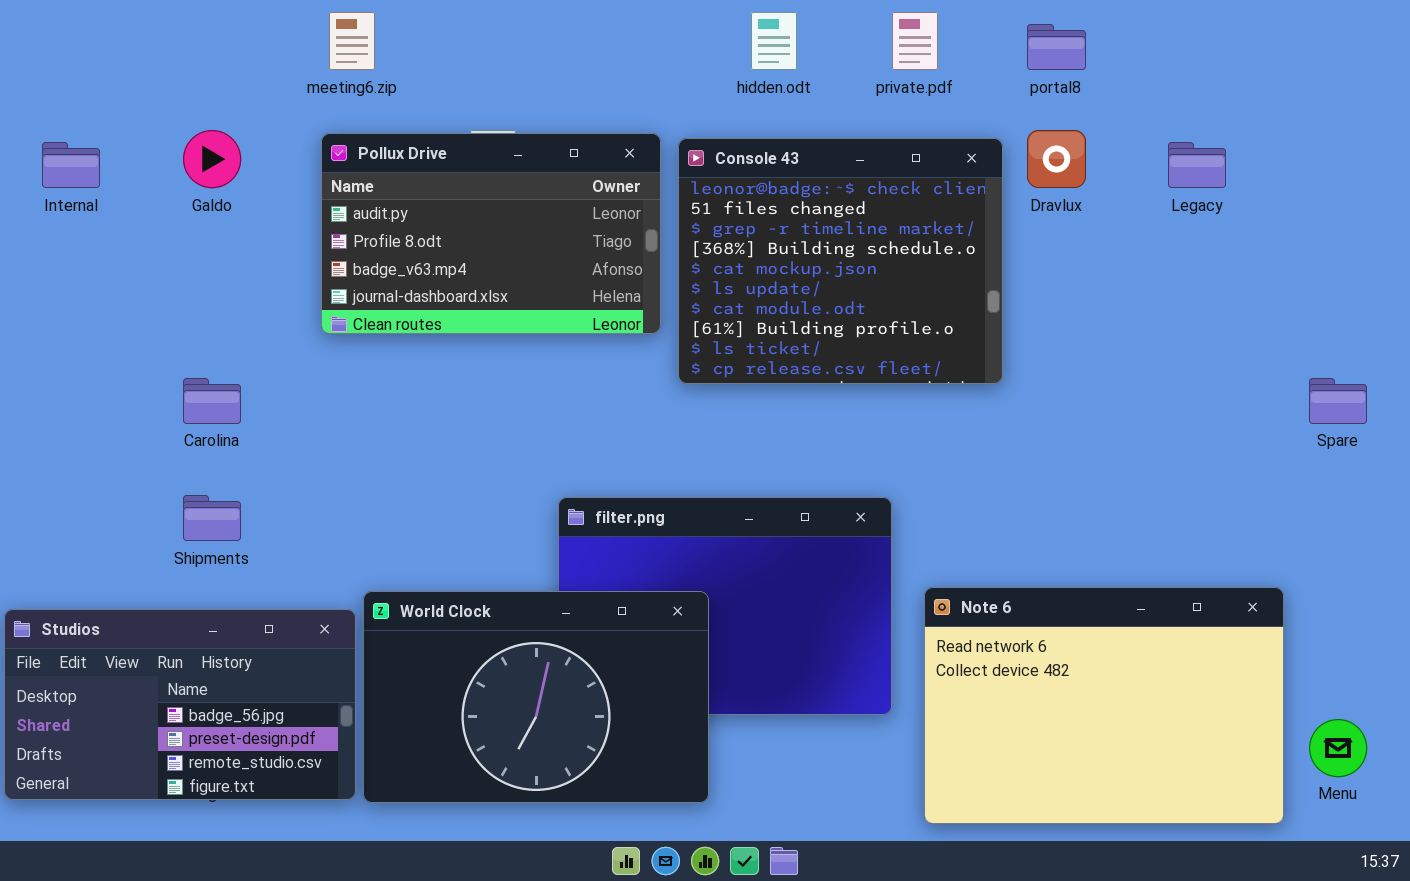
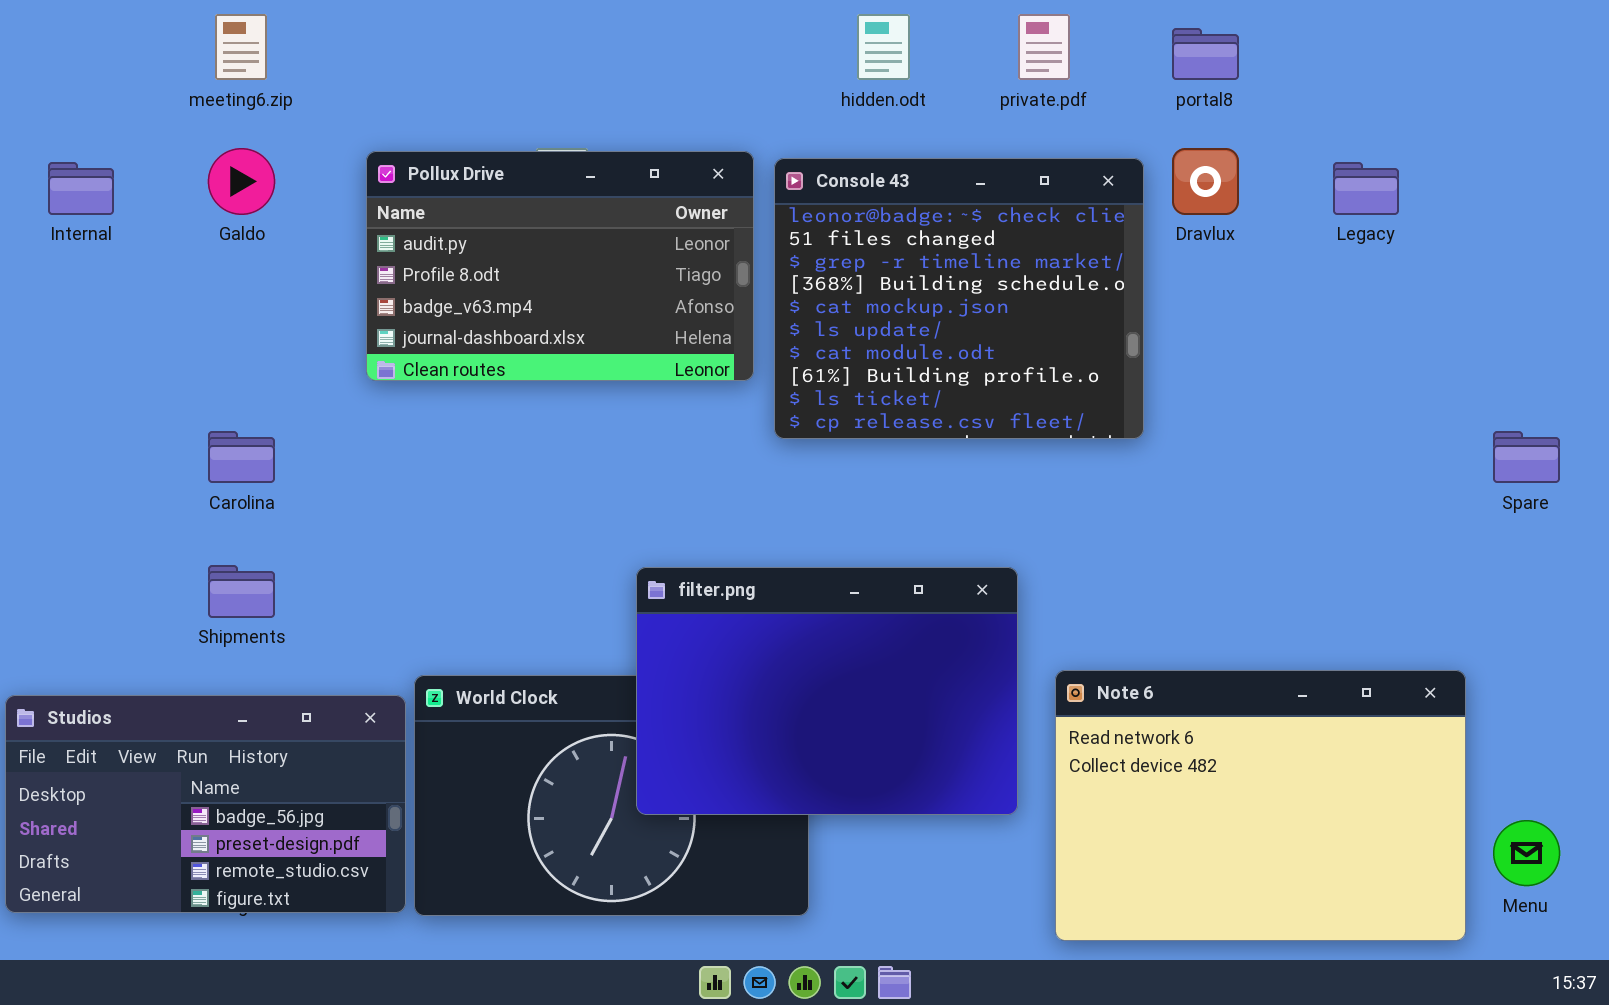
meeting6.zip: [329,12,375,70] -> [215,14,267,80], moved
filter.png: [558,497,892,715] -> [636,567,1018,815], raised

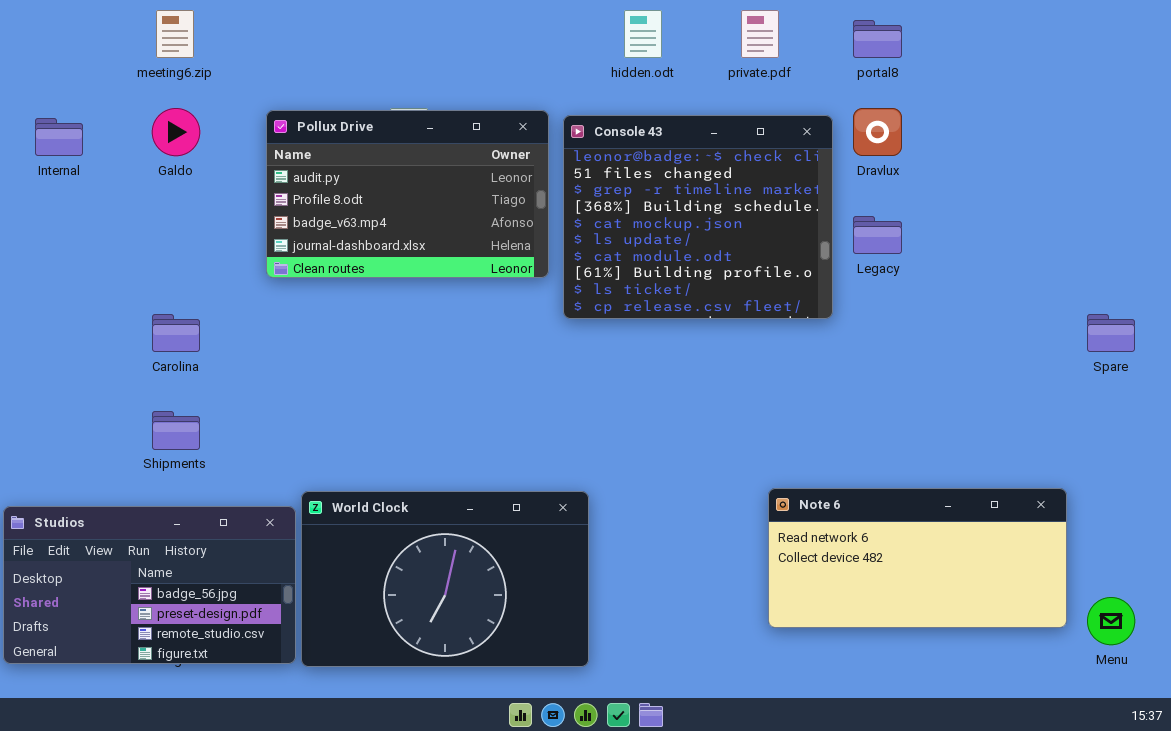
Legacy: [1333,162,1399,215] -> [853,216,902,254], moved
filter.png: [636,567,1018,815] -> none, closed
Note 6: [1055,670,1466,941] -> [768,488,1067,628], resized

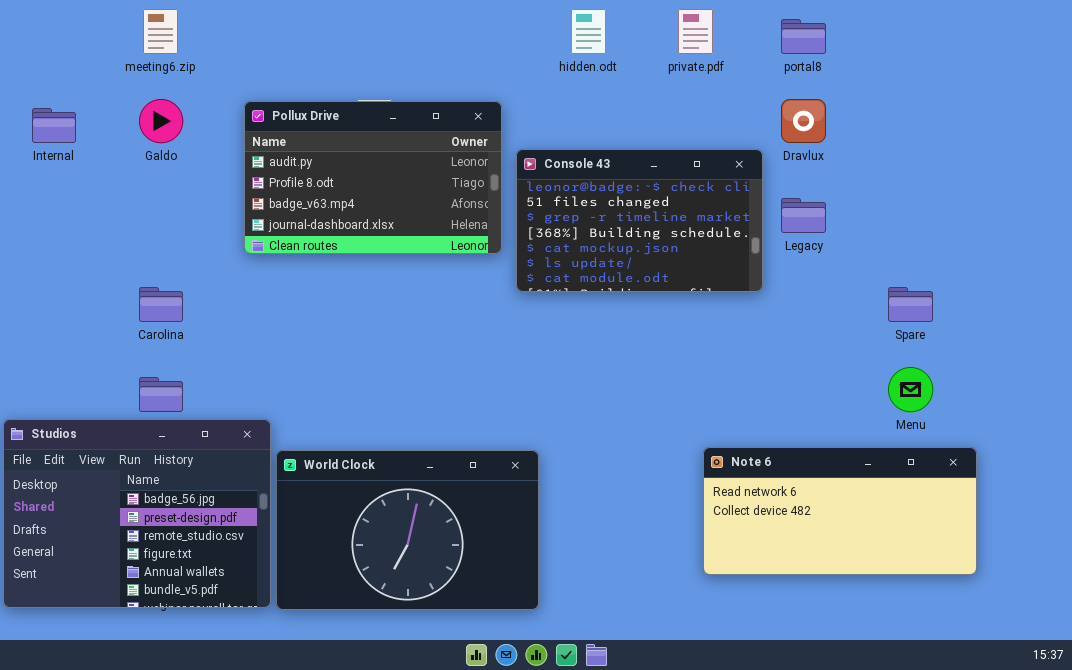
Console 43: [563,115,833,319] -> [516,149,763,292], resized
Spare: [1087,314,1135,352] -> [888,287,933,322], moved
Studios: [3,506,296,664] -> [3,419,271,608], resized
Menu: [1087,597,1135,645] -> [888,367,933,412], moved

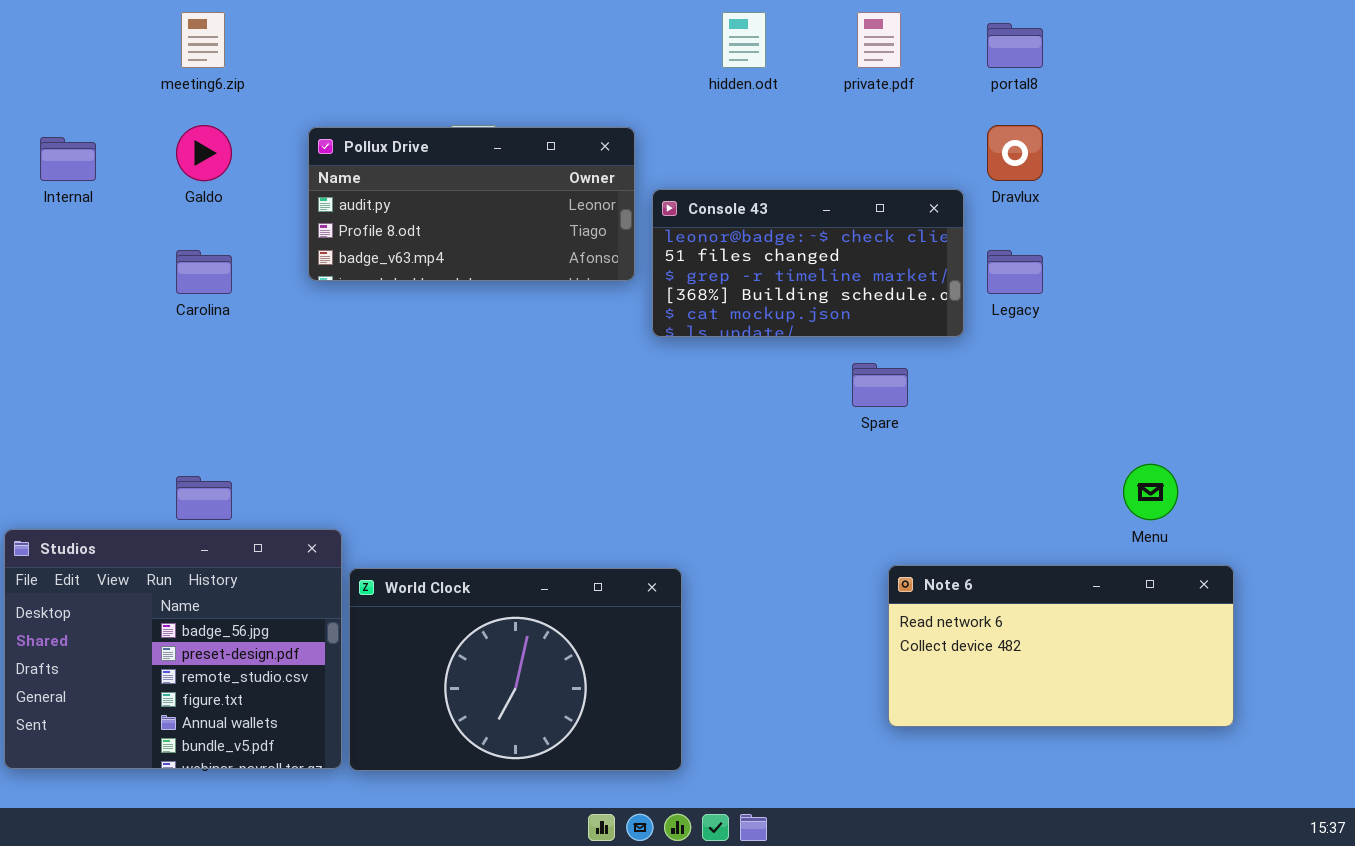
Pollux Drive: [244,101,502,254] -> [308,127,635,281], resized
Console 43: [516,149,763,292] -> [652,189,964,337], resized
Carolina: [139,287,183,322] -> [176,250,232,294], moved
Spare: [888,287,933,322] -> [852,363,908,407], moved

